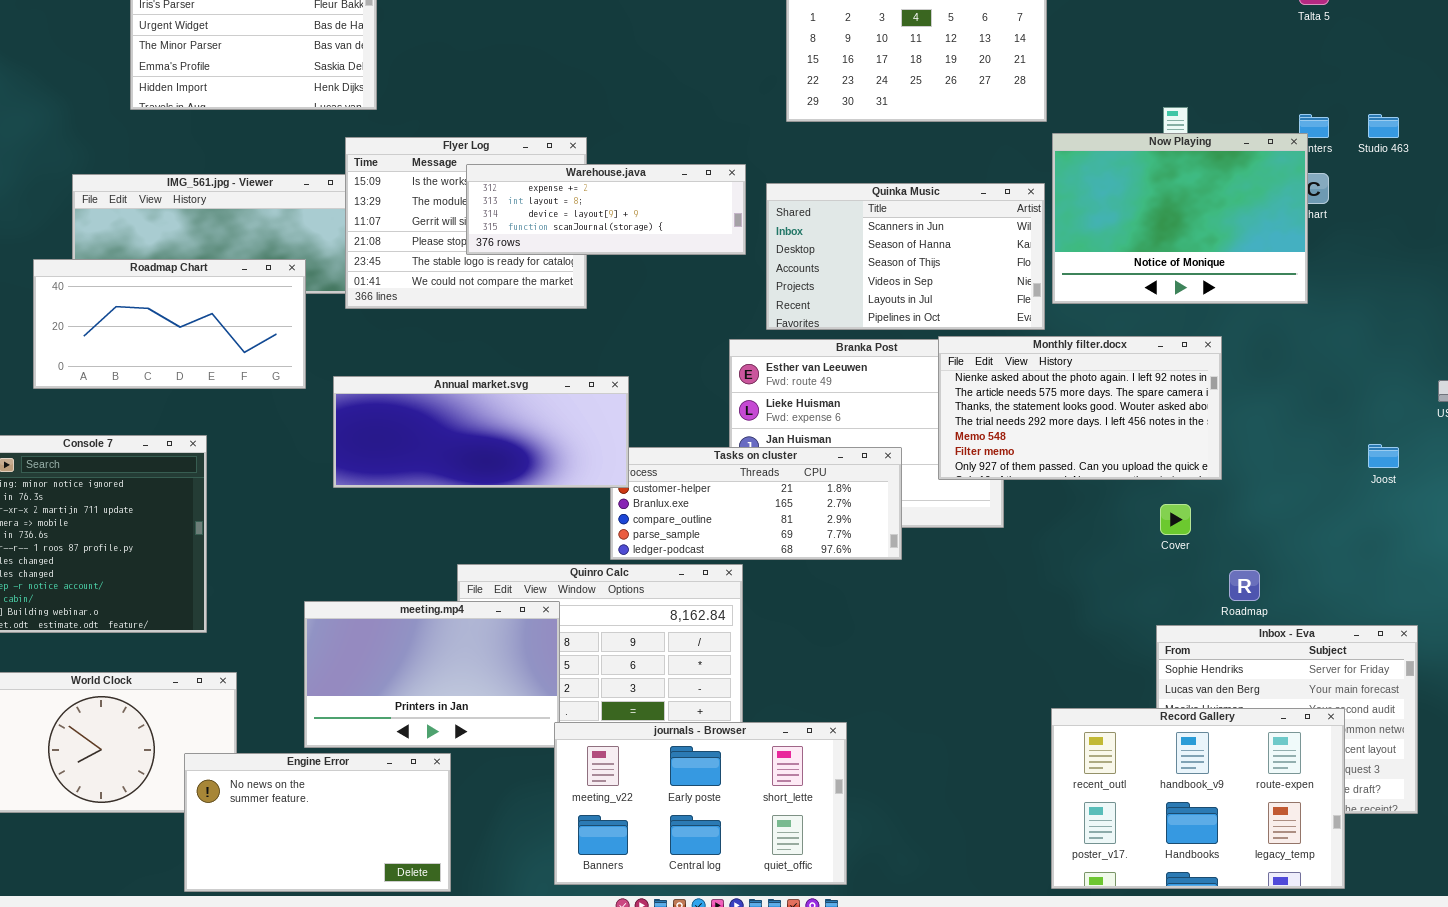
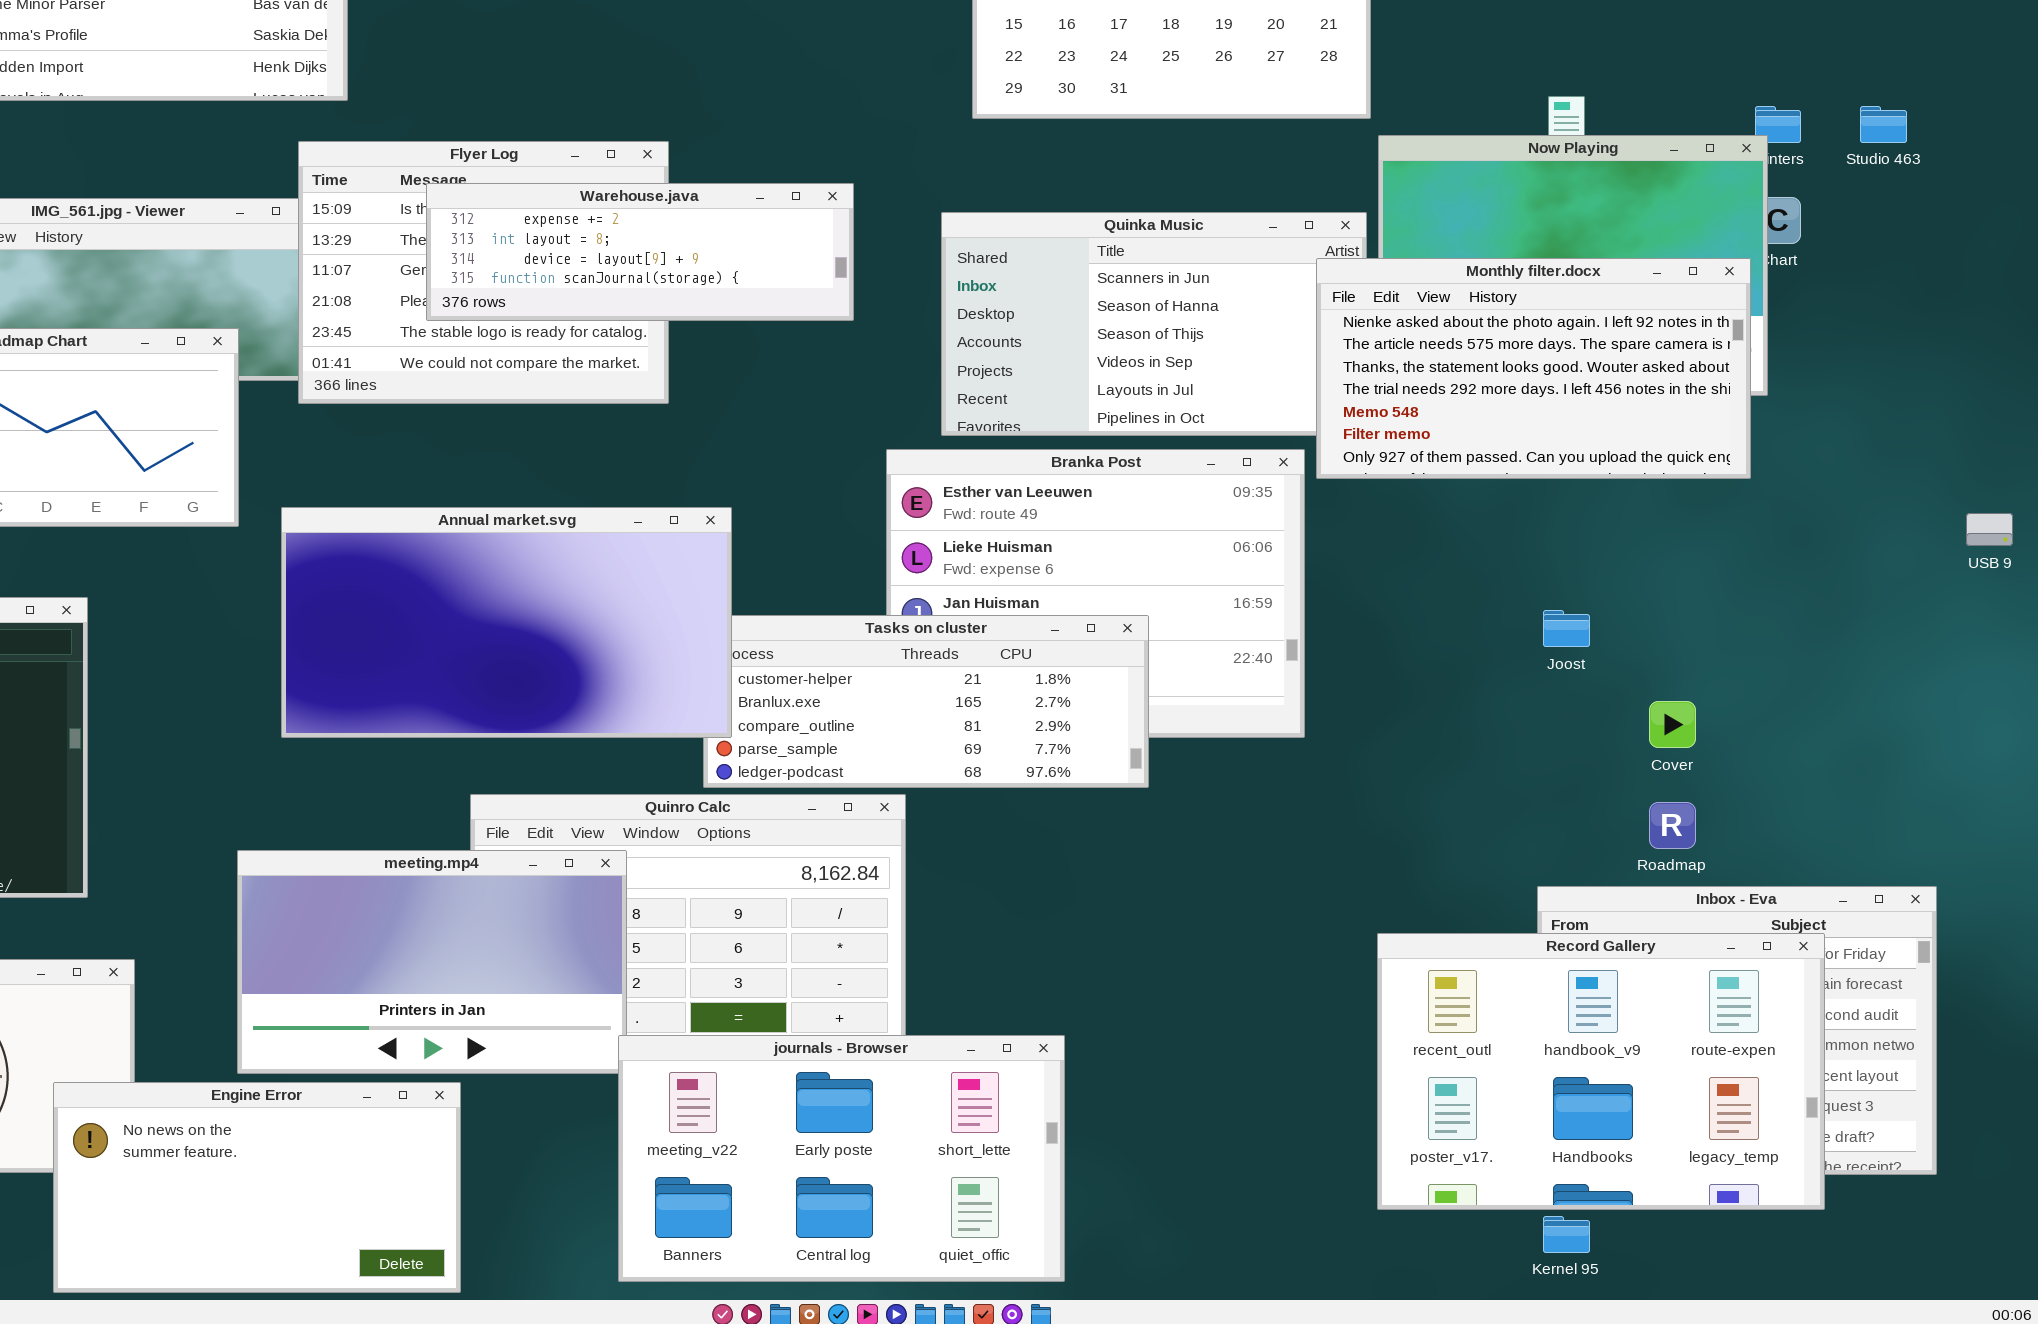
Warehouse.java: [466,164,746,255] -> [426,183,854,321], moved
Monthly filter.docx: [938,336,1222,480] -> [1316,258,1751,479], moved
Annual market.svg: [333,376,629,488] -> [281,507,732,738], resized
Joost: [1368,444,1399,468] -> [1543,610,1590,647], moved
Cover: [1160,504,1191,535] -> [1649,701,1696,748], moved
Record Gallery: [1051,708,1345,889] -> [1377,933,1825,1210], moved

